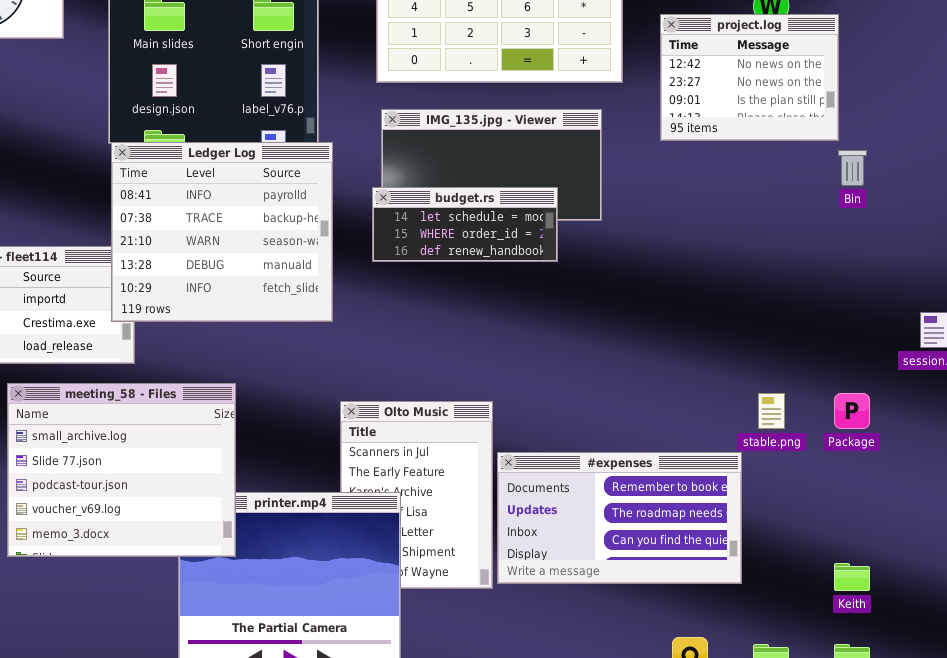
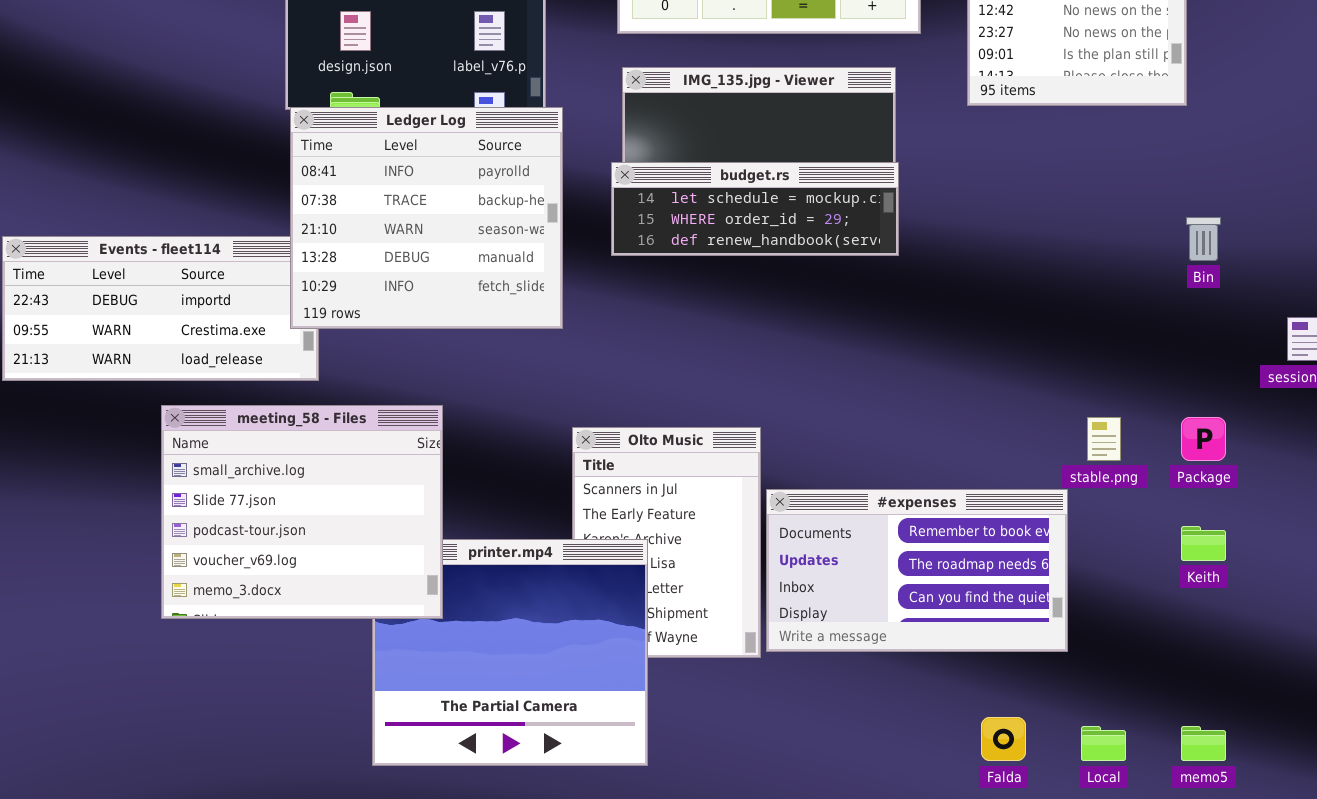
Bin: [838,150,867,186] -> [1186,217,1221,261], moved
budget.rs: [372,187,558,262] -> [611,162,899,256], resized
Keith: [834,563,870,591] -> [1181,526,1226,561], moved

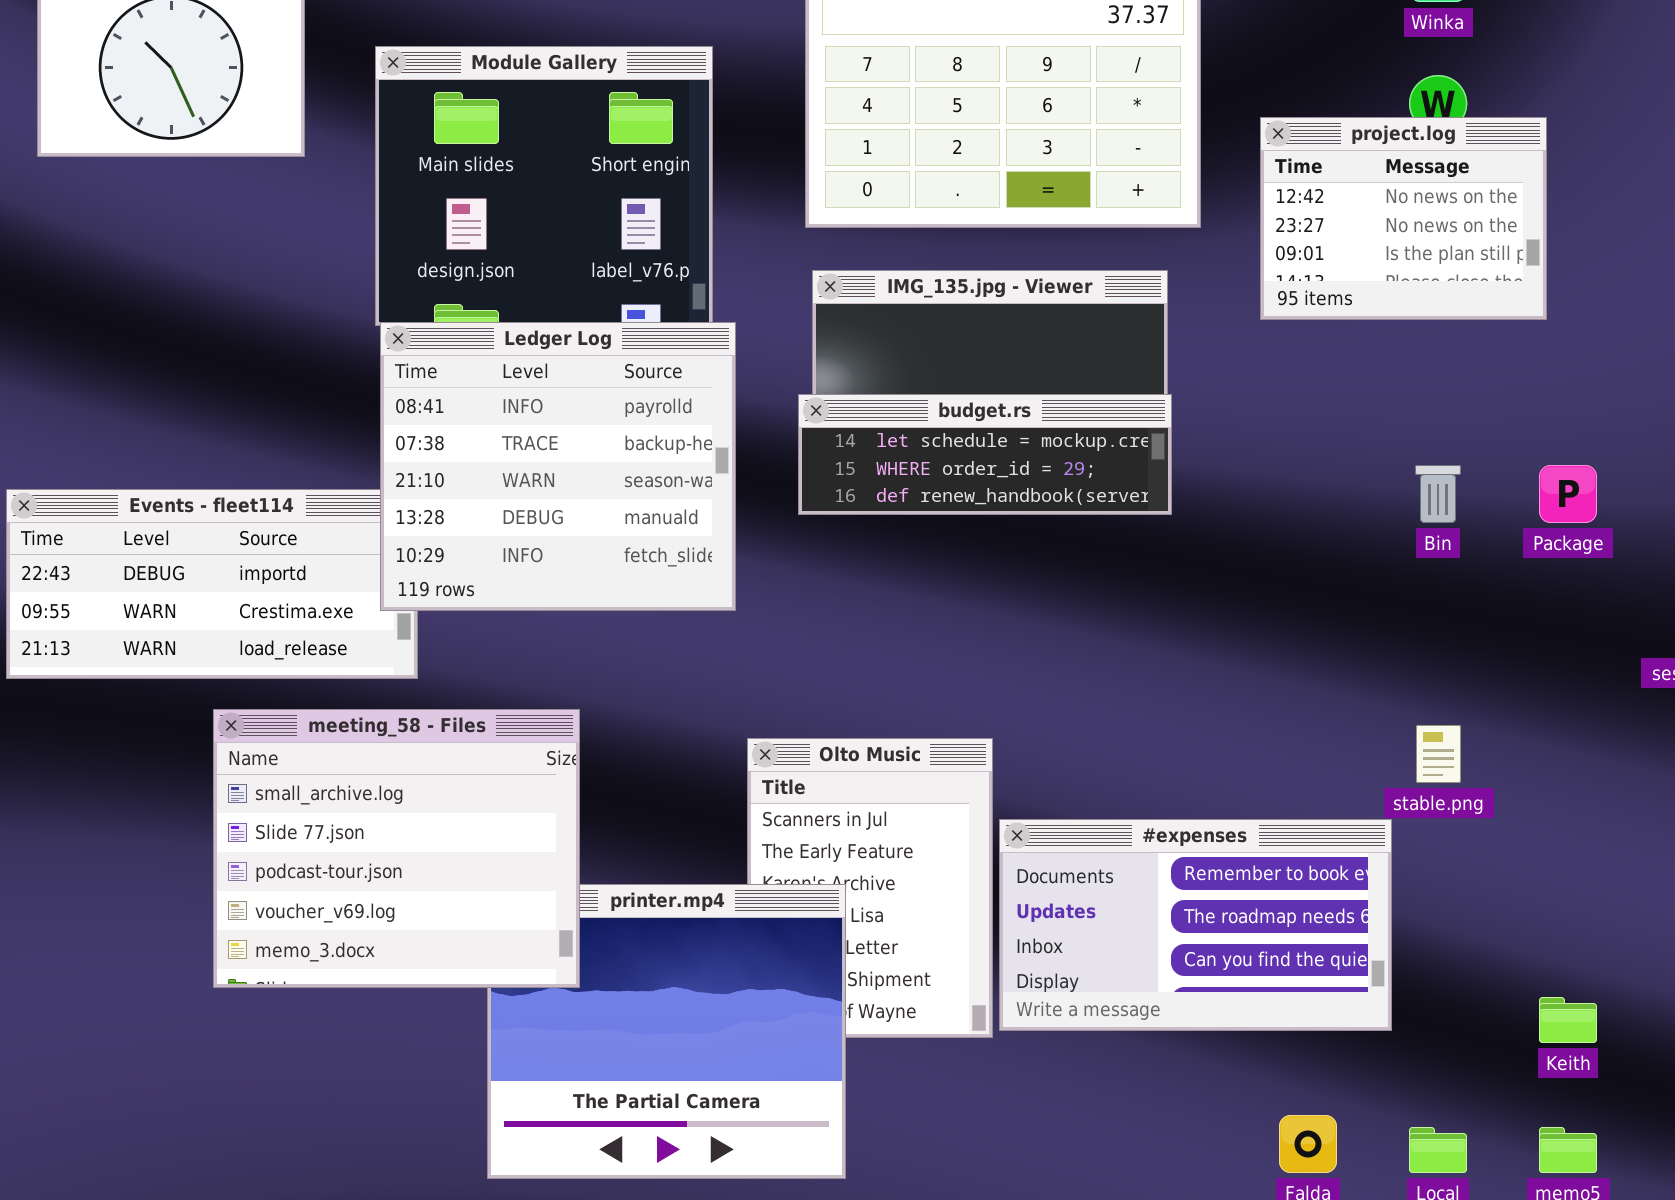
Bin: [1186,217,1221,261] -> [1415,465,1461,523], moved
Package: [1181,417,1226,461] -> [1539,465,1597,523], moved
Keith: [1181,526,1226,561] -> [1539,997,1597,1043], moved

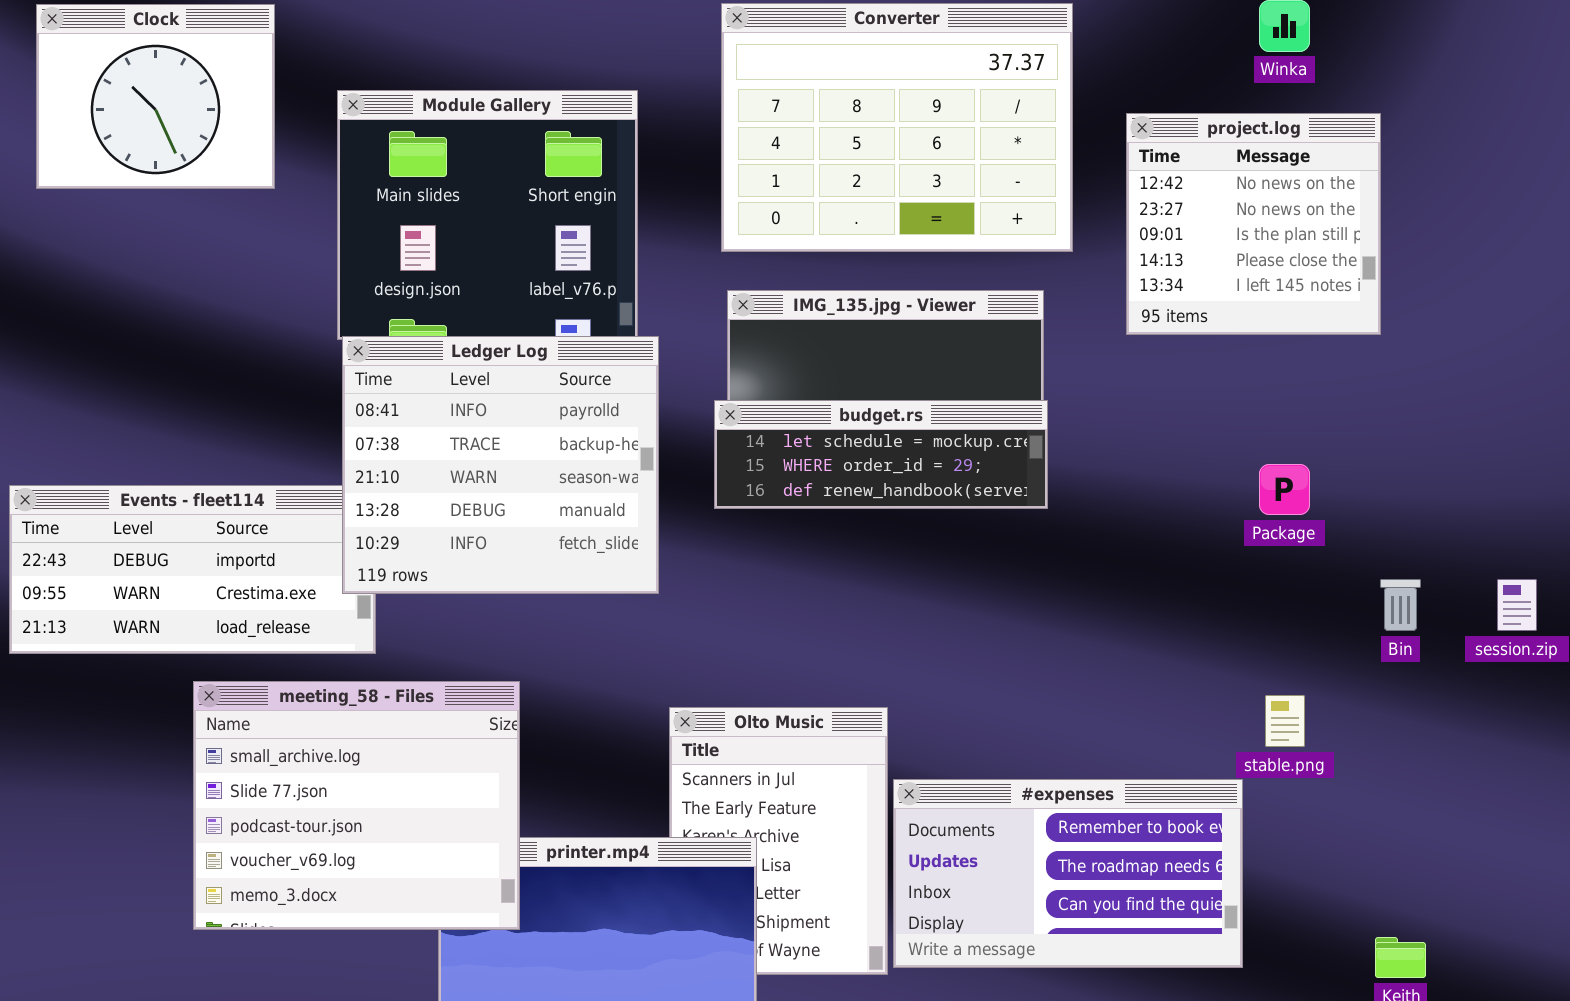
project.log: [1260,117,1547,320] -> [1126,113,1381,335], resized
Bin: [1415,465,1461,523] -> [1380,579,1421,631], moved
Package: [1539,465,1597,523] -> [1259,464,1310,515], moved

